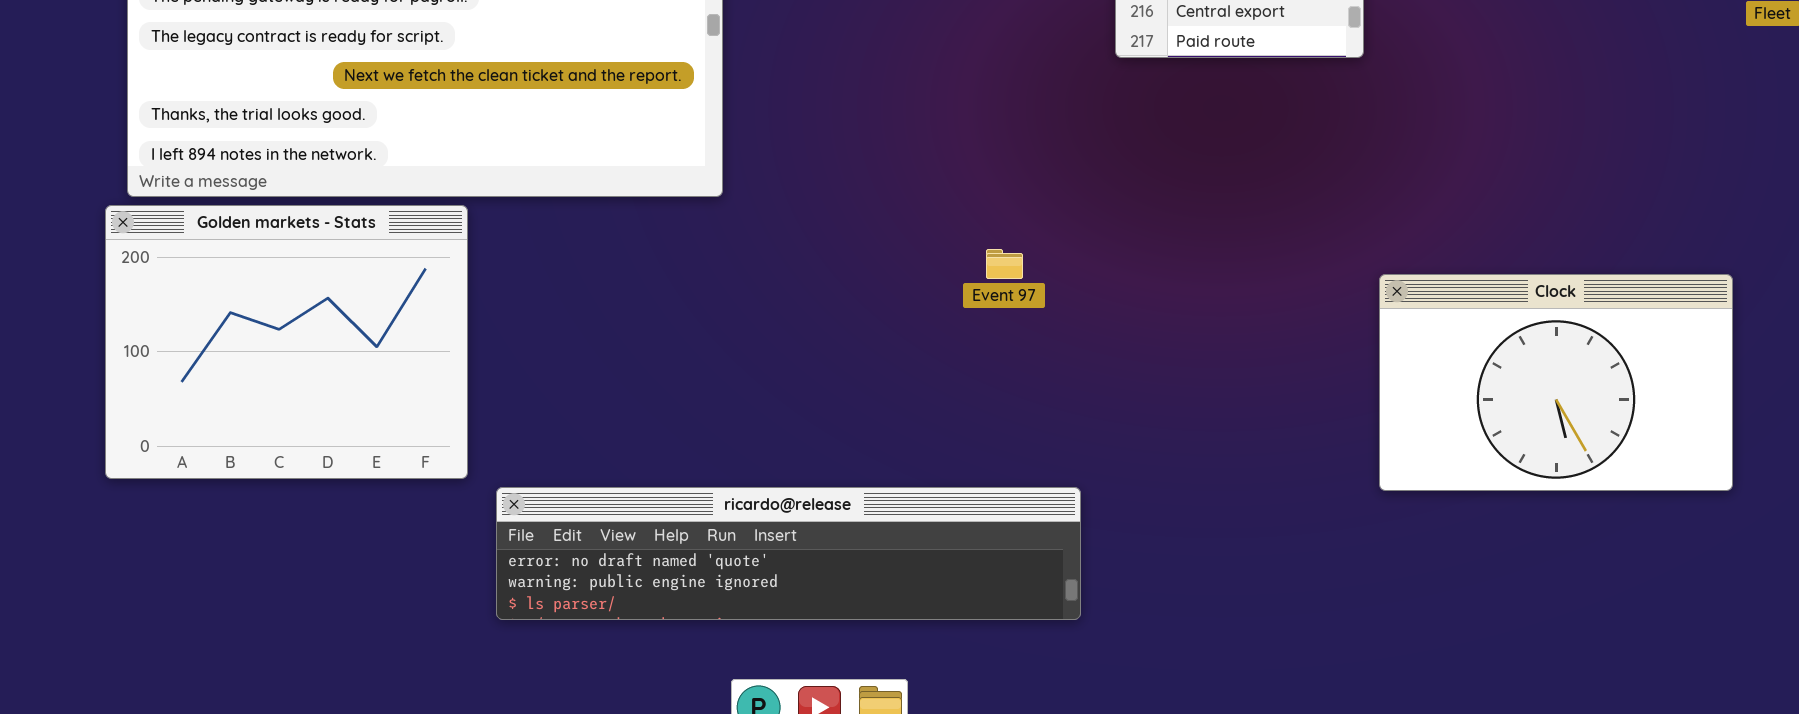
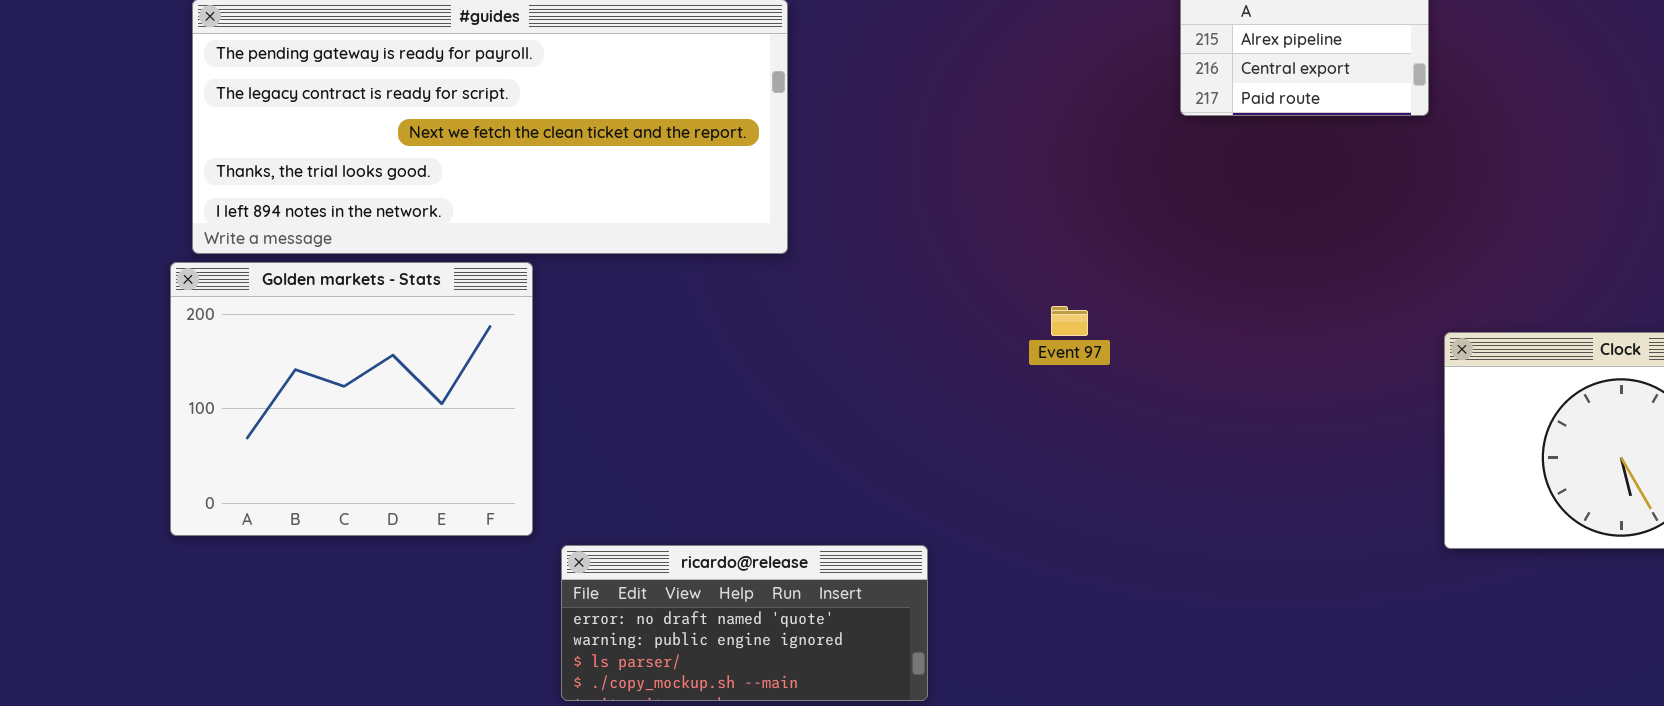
ricardo@release: [496,487,1081,620] -> [561,545,928,701], resized

